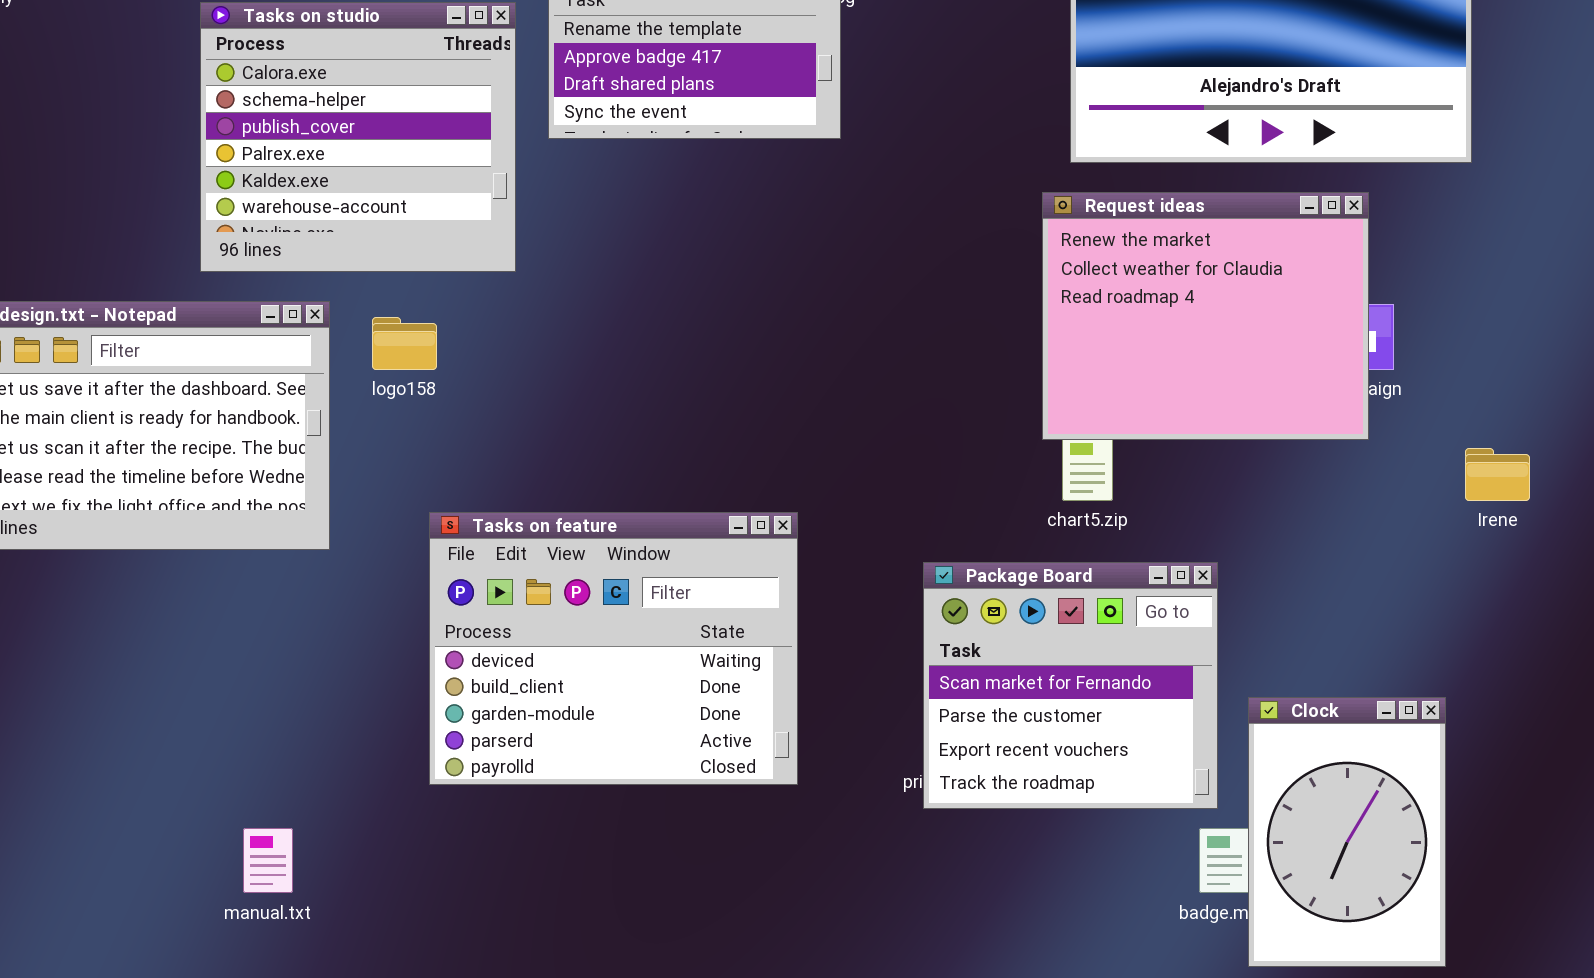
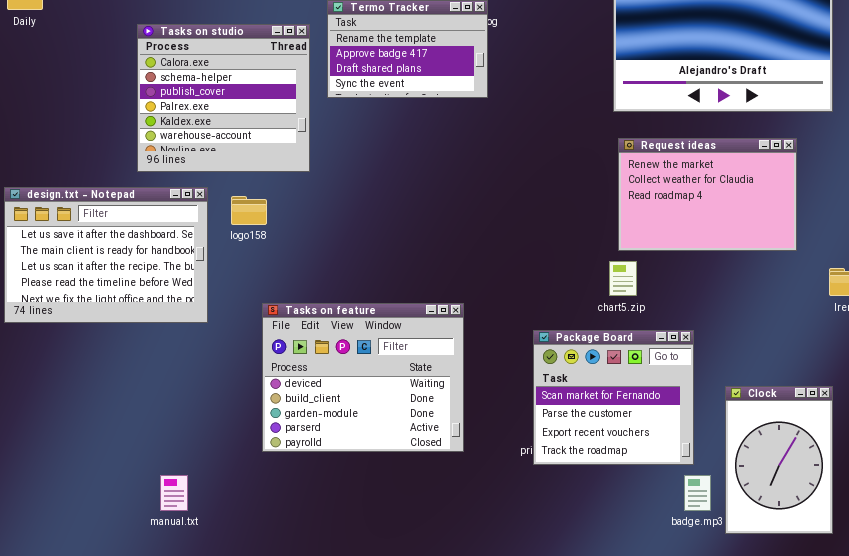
Request ideas: [1042,192,1369,440] -> [618,138,797,251], moved, resized
Clock: [1248,697,1446,967] -> [725,386,833,534], moved

